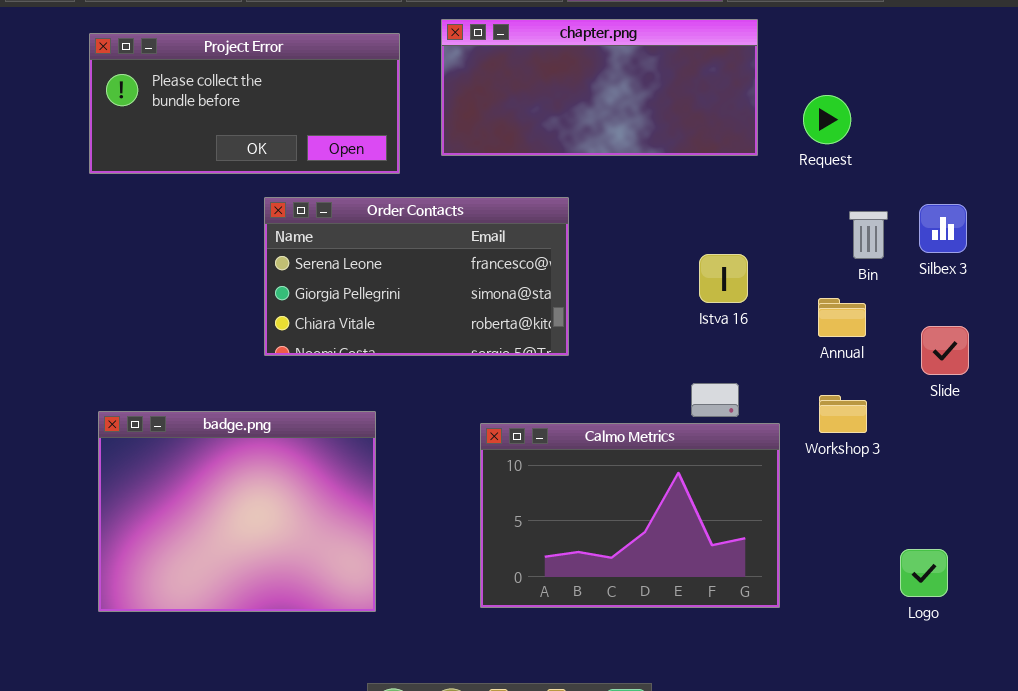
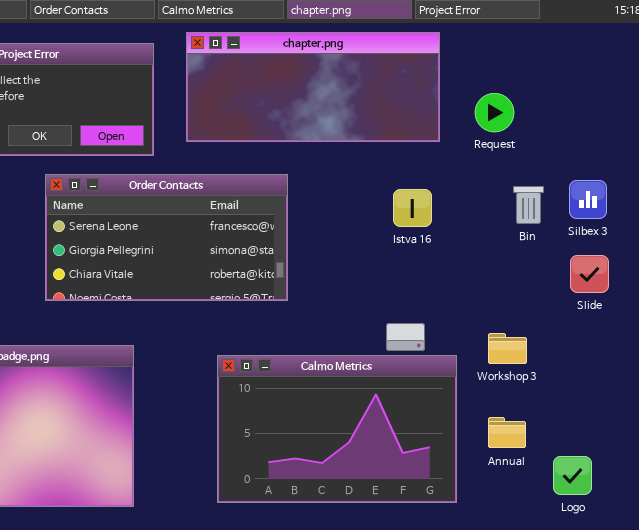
Istva 16: [699,254,748,303] -> [393,189,432,227], moved
Annual: [818,298,866,337] -> [488,417,526,448], moved
Slide: [921,326,969,375] -> [570,255,609,293], moved

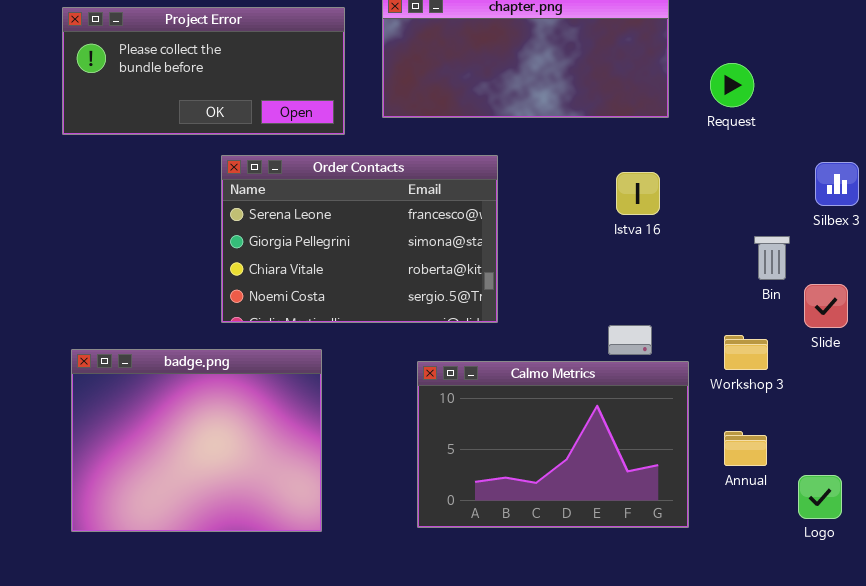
Order Contacts: [45,174,288,301] -> [221,155,498,323], resized
Bin: [513,186,544,224] -> [754,236,790,280], moved
Slide: [570,255,609,293] -> [804,284,848,328], moved

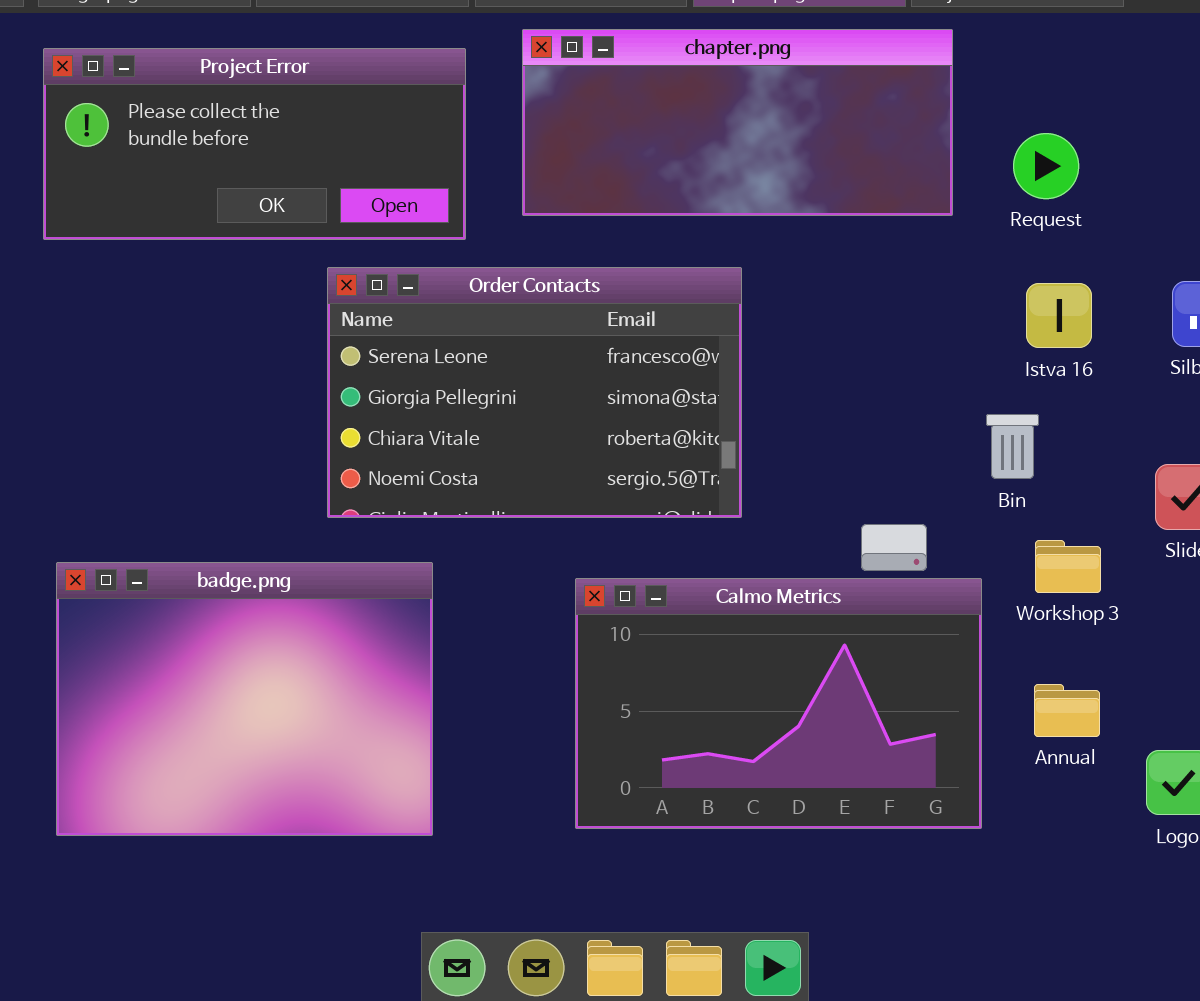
Order Contacts: [221,155,498,323] -> [327,267,742,518], moved
Istva 16: [616,172,660,215] -> [1026,283,1092,348], moved
Bin: [754,236,790,280] -> [986,414,1039,479], moved

